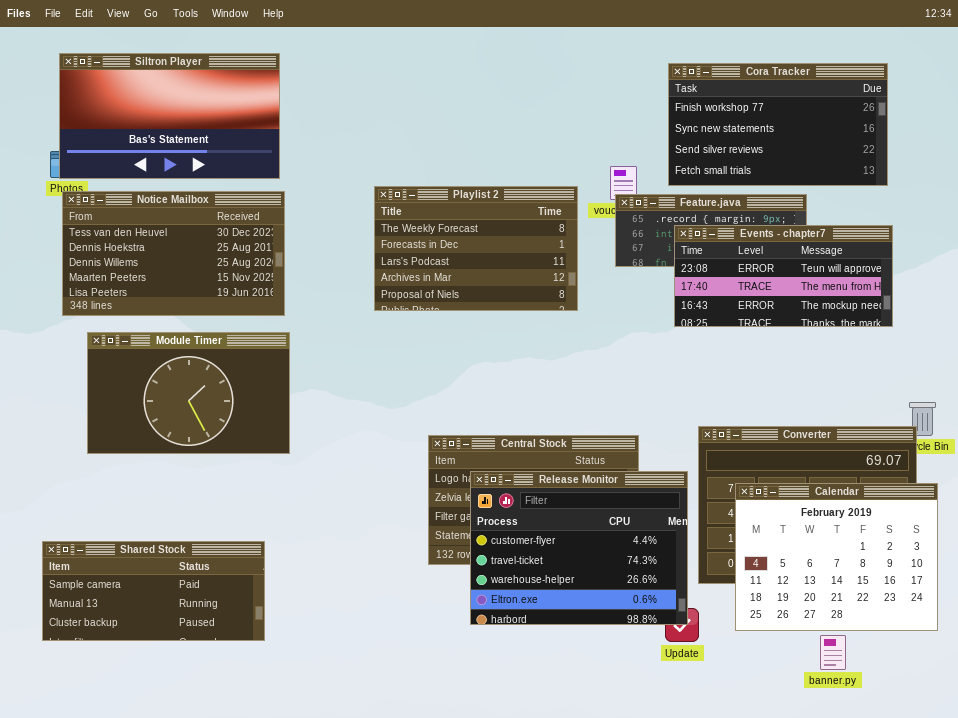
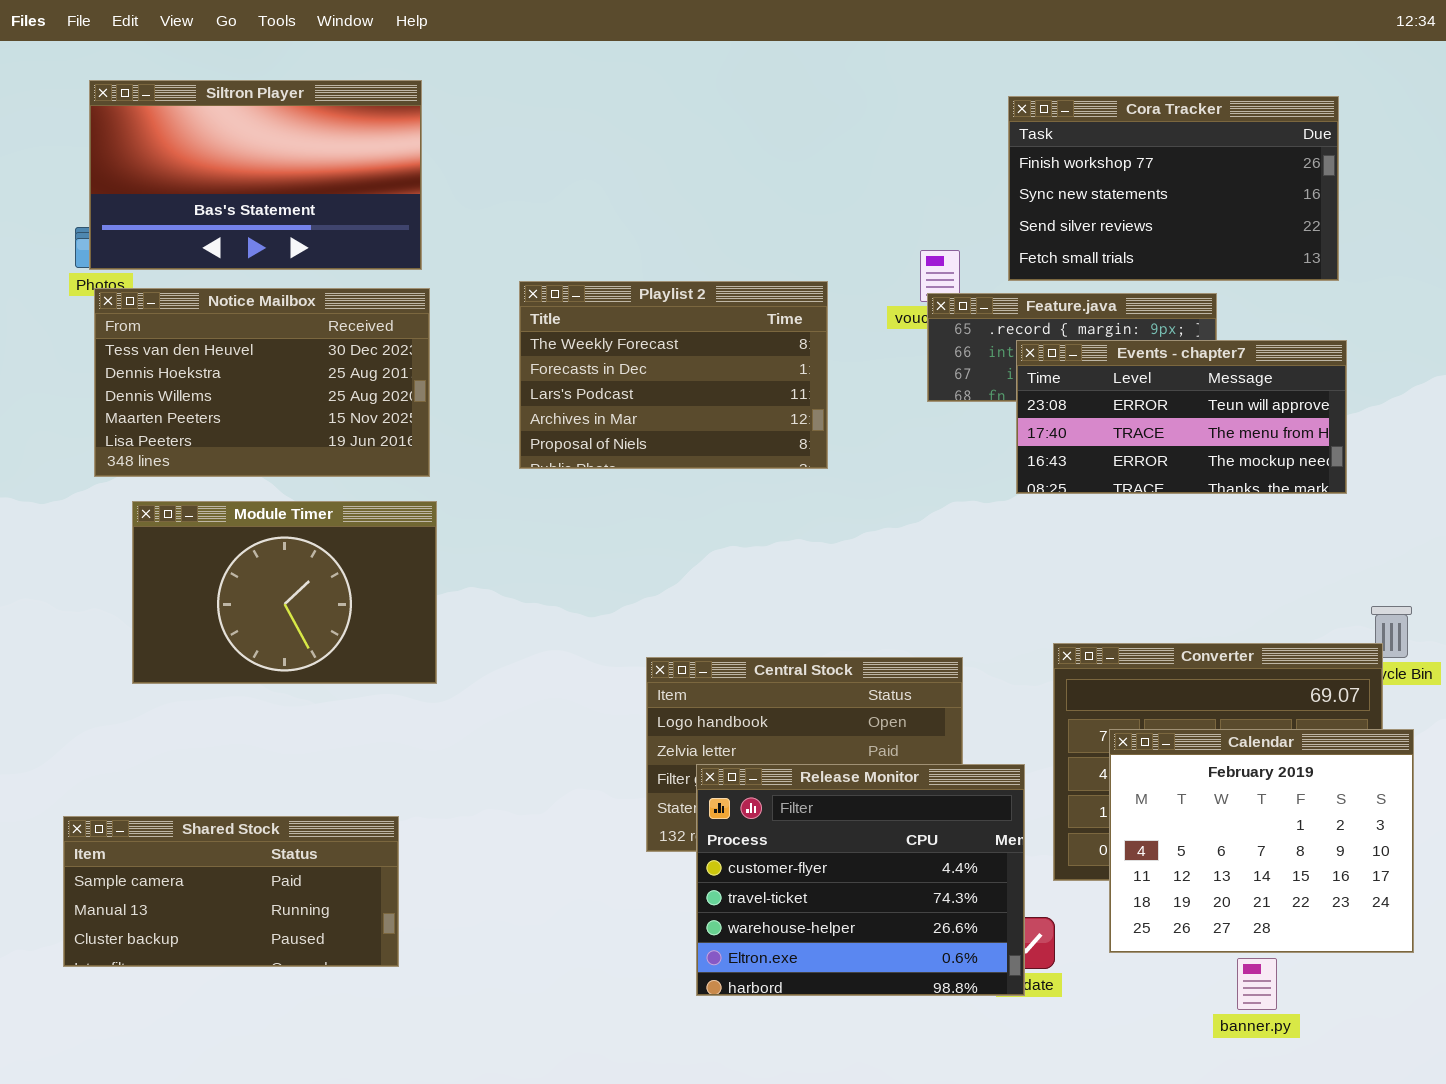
Playlist 2: [374,186,578,311] -> [519,281,828,469], moved
Release Monitor: [470,471,688,625] -> [696,764,1025,996], moved

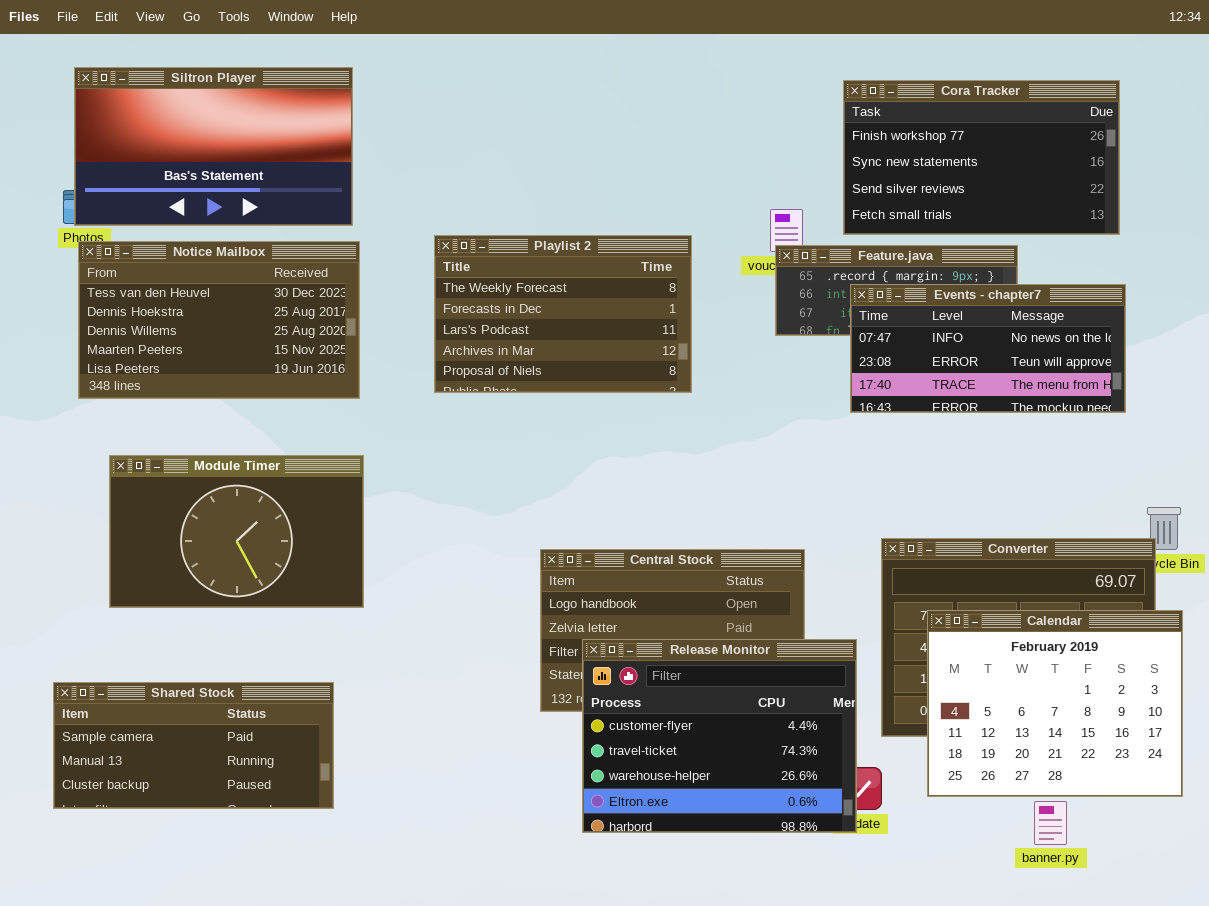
Events - chapter7: [1016,340,1347,494] -> [850,284,1126,413], scrolled up 1 row
Module Timer: [132,501,437,684] -> [109,455,364,608], moved

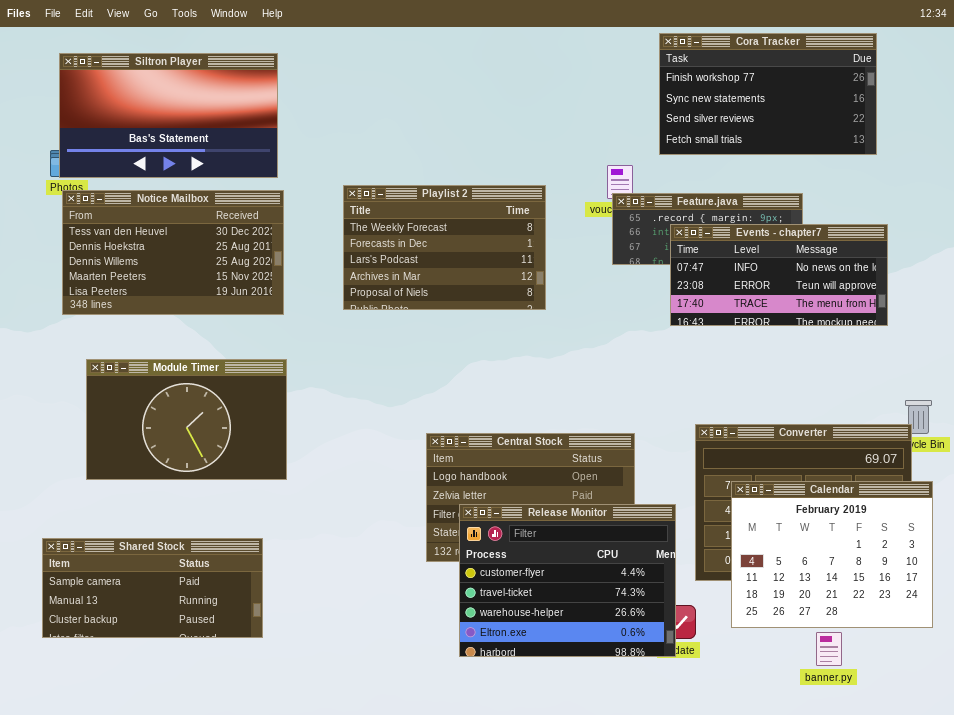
Cora Tracker: [843,80,1120,235] -> [659,33,877,155], moved

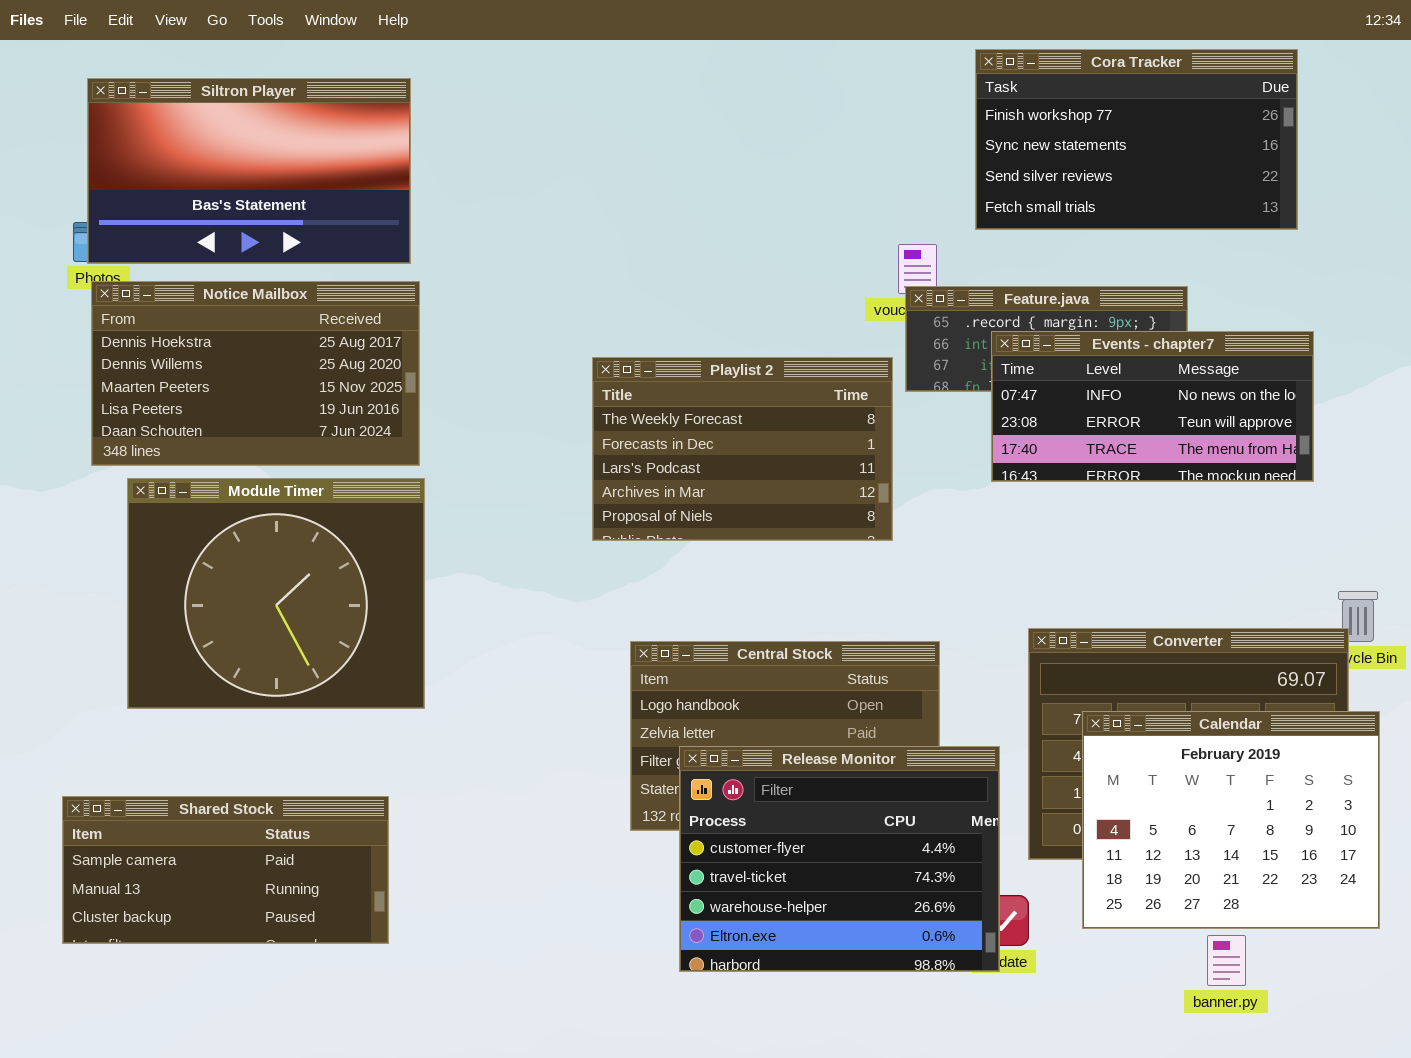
Playlist 2: [343,185,546,310] -> [592,357,893,541], moved
Notice Mailbox: [62,190,284,315] -> [91,281,420,466], scrolled down 1 row
Module Timer: [86,359,287,480] -> [127,478,425,709], resized

